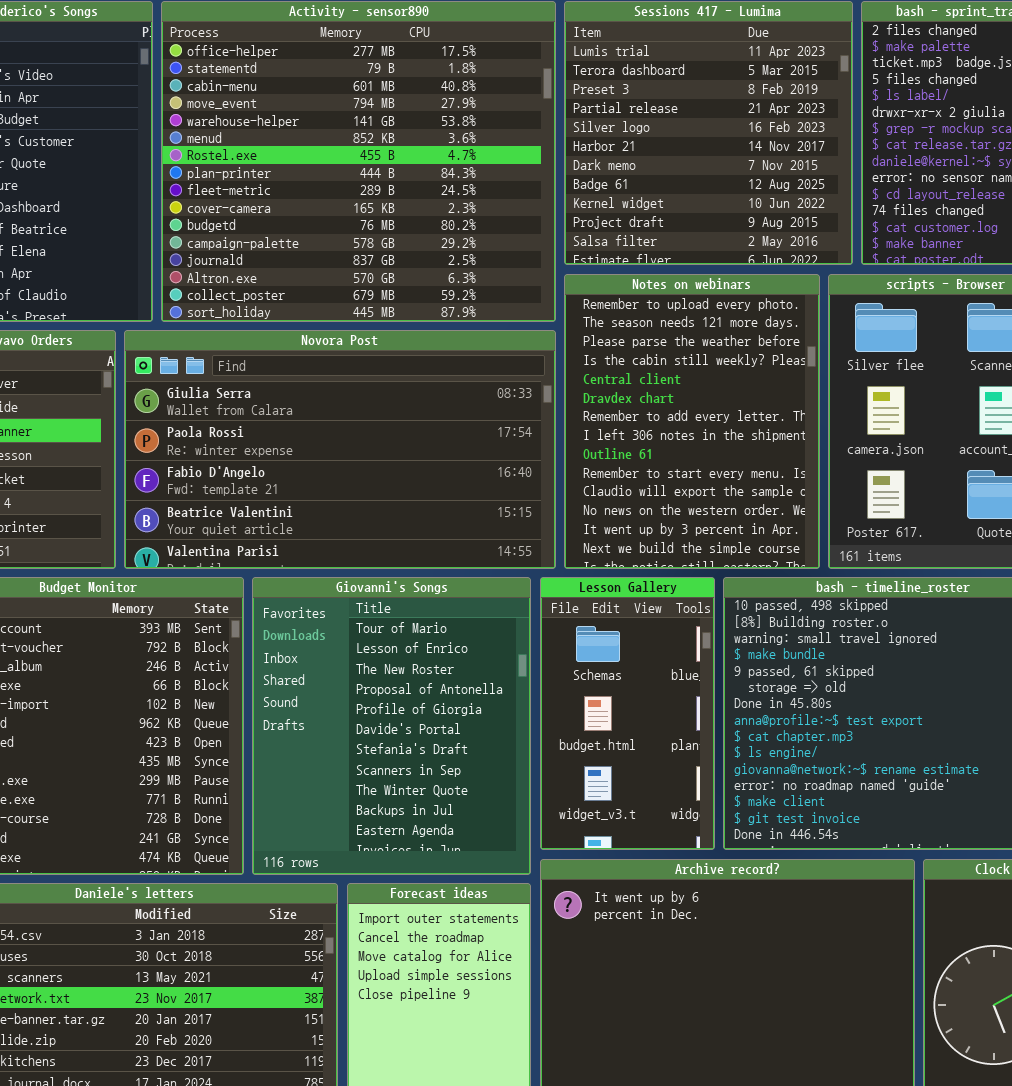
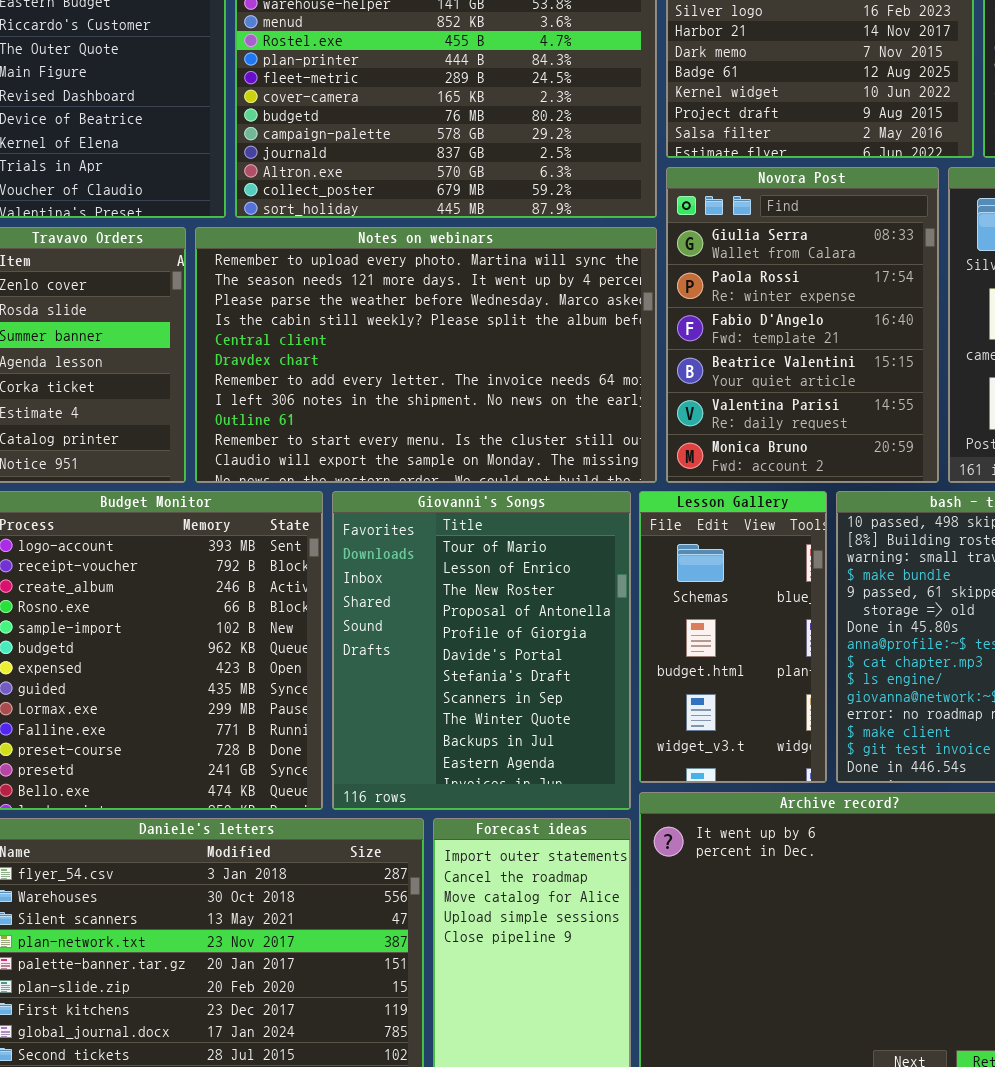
Notes on webinars: [564,274,820,569] -> [195,227,657,483], moved, resized
Novora Post: [124,330,556,569] -> [666,167,939,483], moved, resized

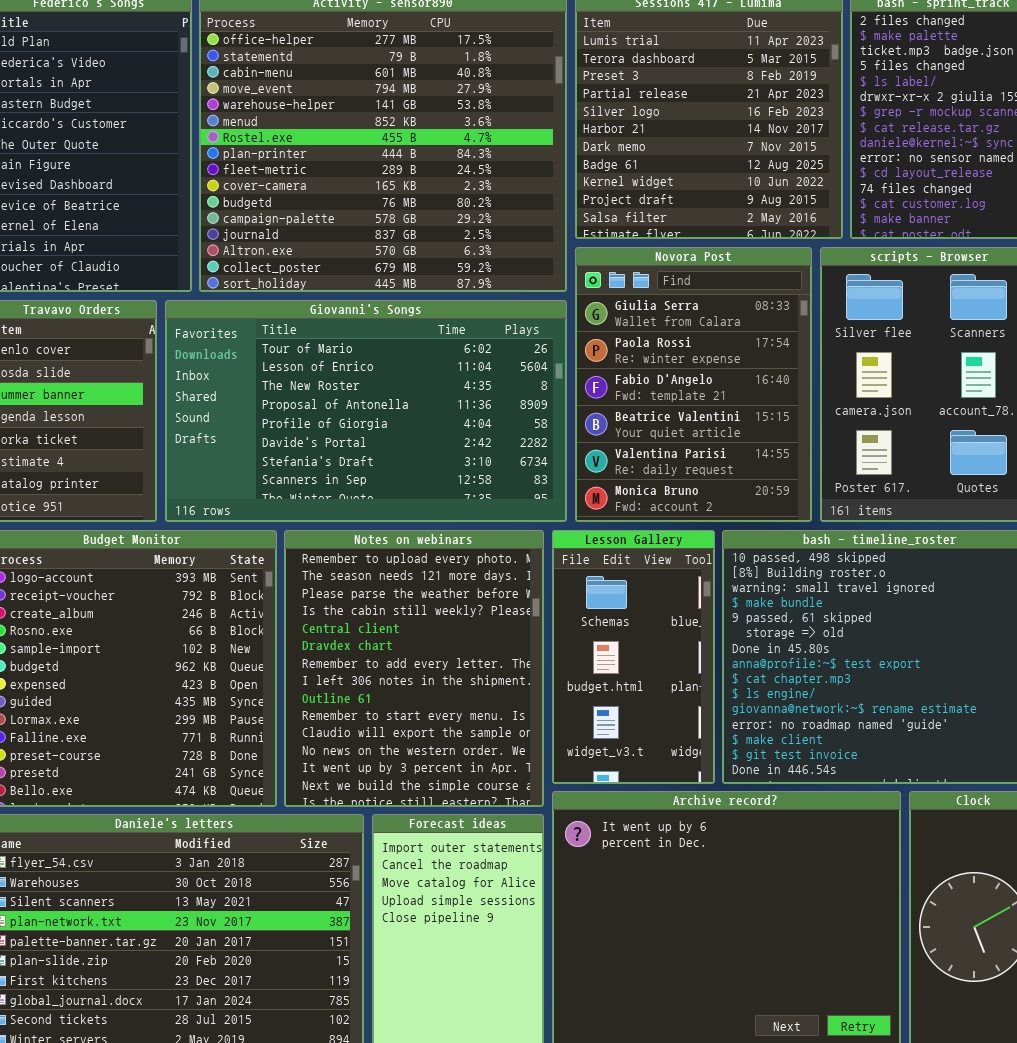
Notes on webinars: [195,227,657,483] -> [284,530,544,807], moved, resized
Giovanni's Songs: [332,491,631,810] -> [165,300,567,522], moved, resized

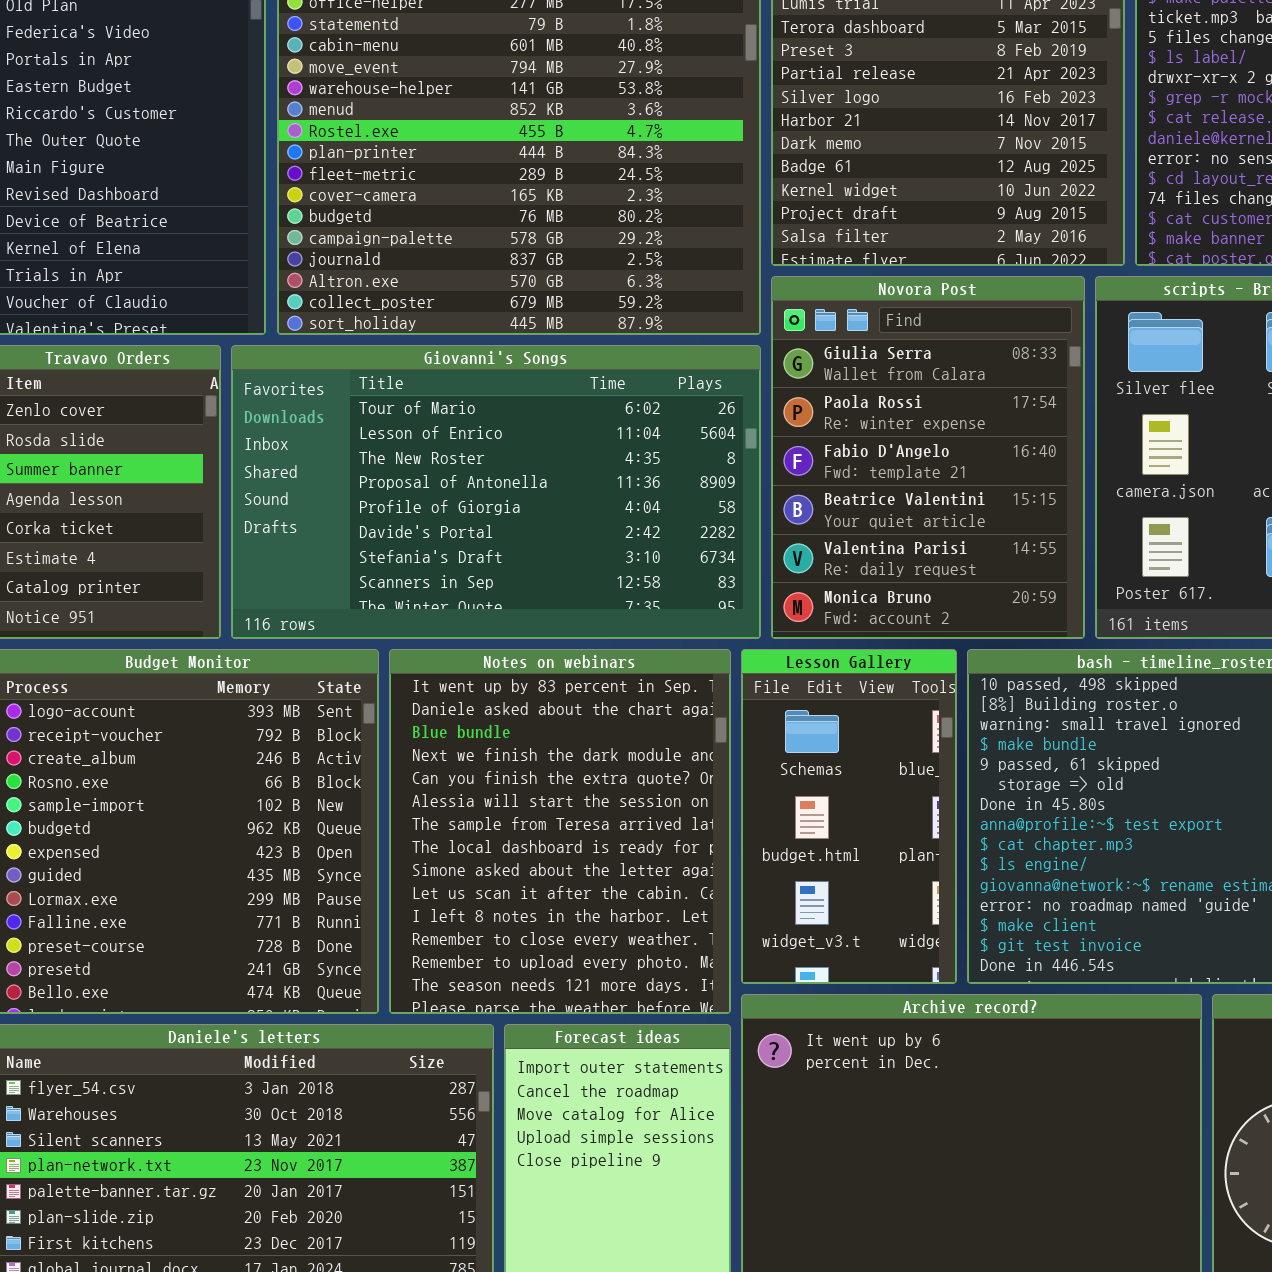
Notes on webinars: [284,530,544,807] -> [389,649,731,1014], scrolled up 12 rows

